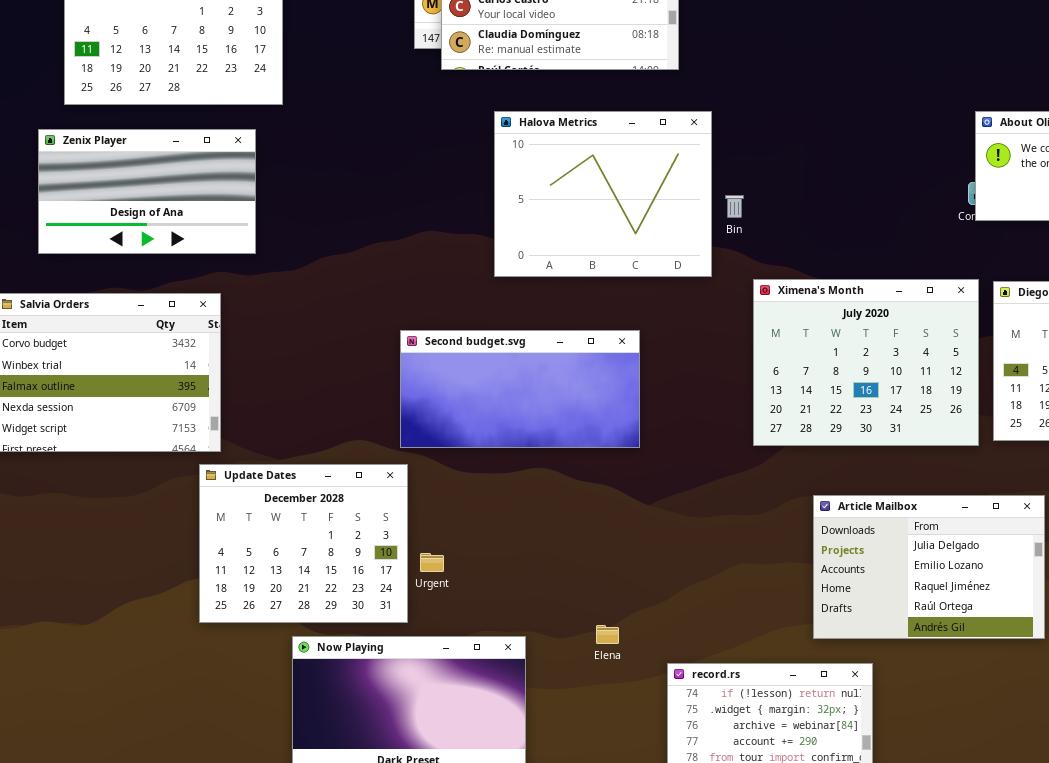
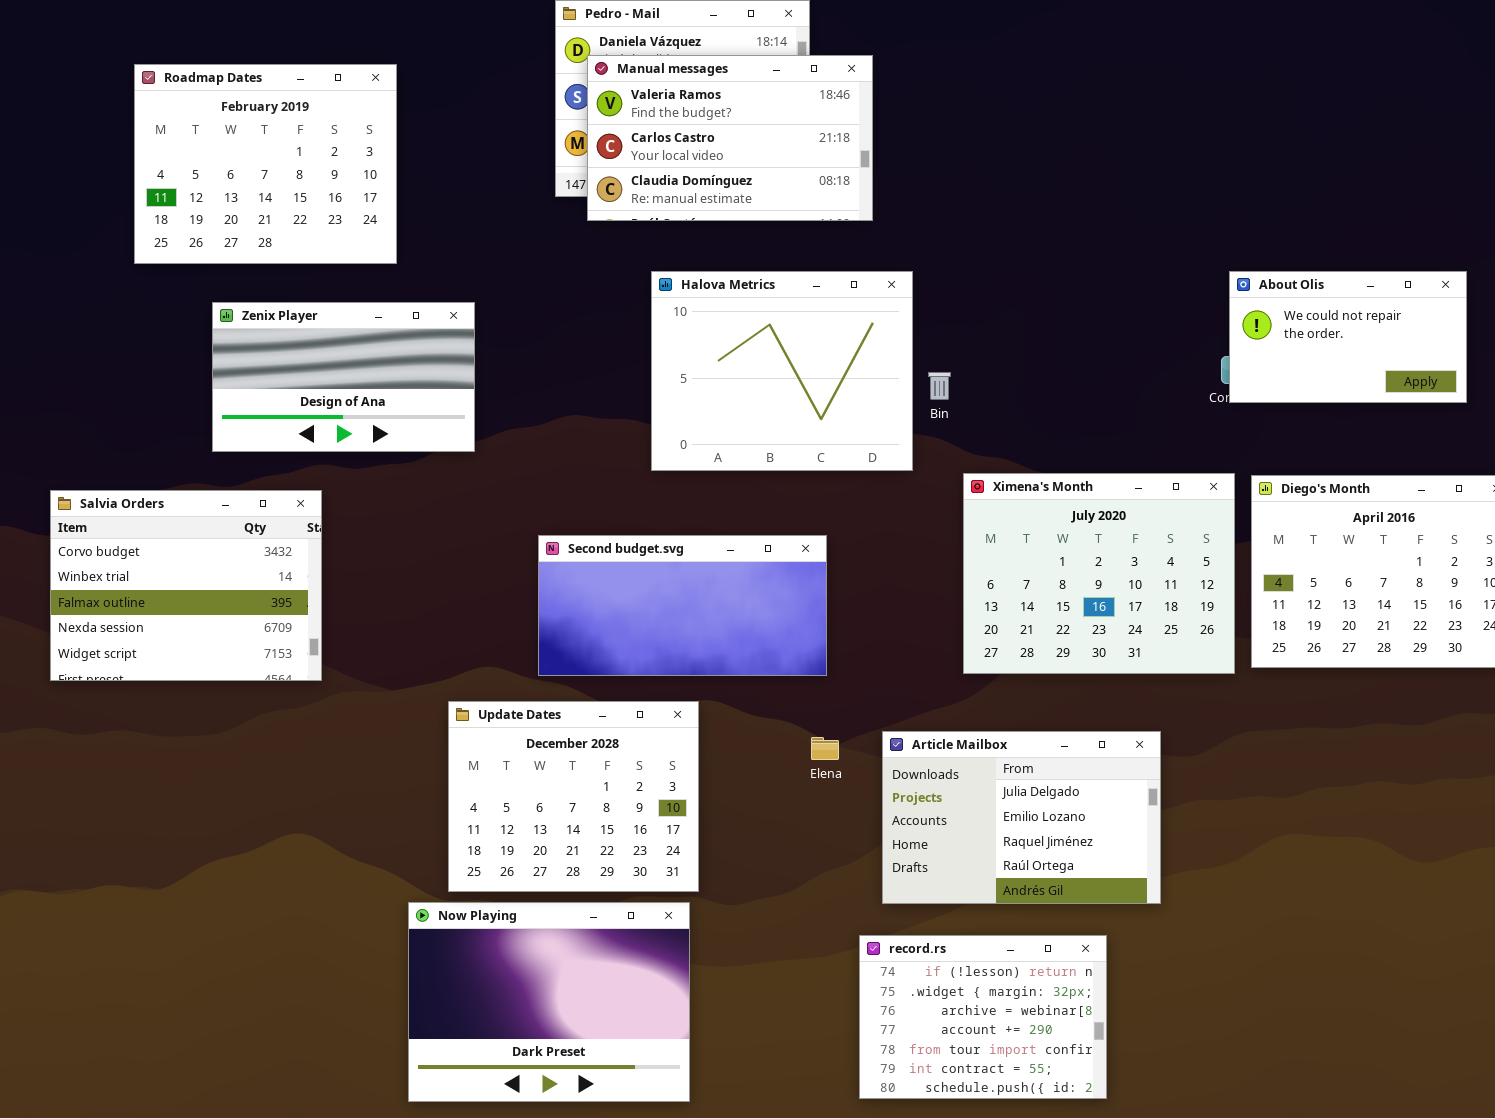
Zenix Player: [38,129,256,254] -> [212,302,475,452], moved
Update Dates: [199,464,408,623] -> [448,701,699,892], moved
Article Mailbox: [813,495,1045,639] -> [882,731,1161,904], moved
Elena: [596,625,619,644] -> [811,737,839,760], moved

